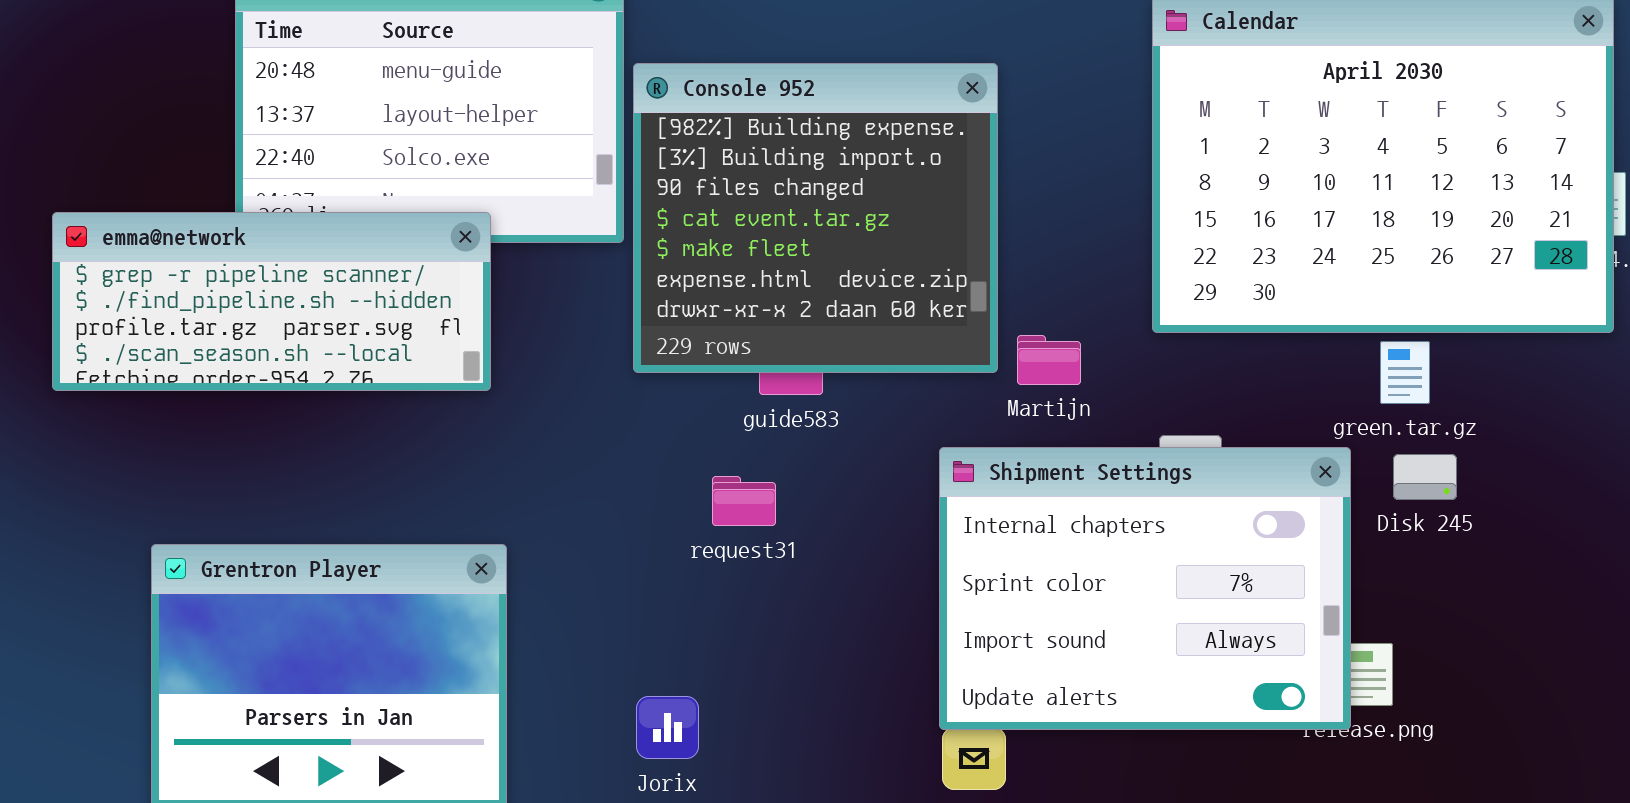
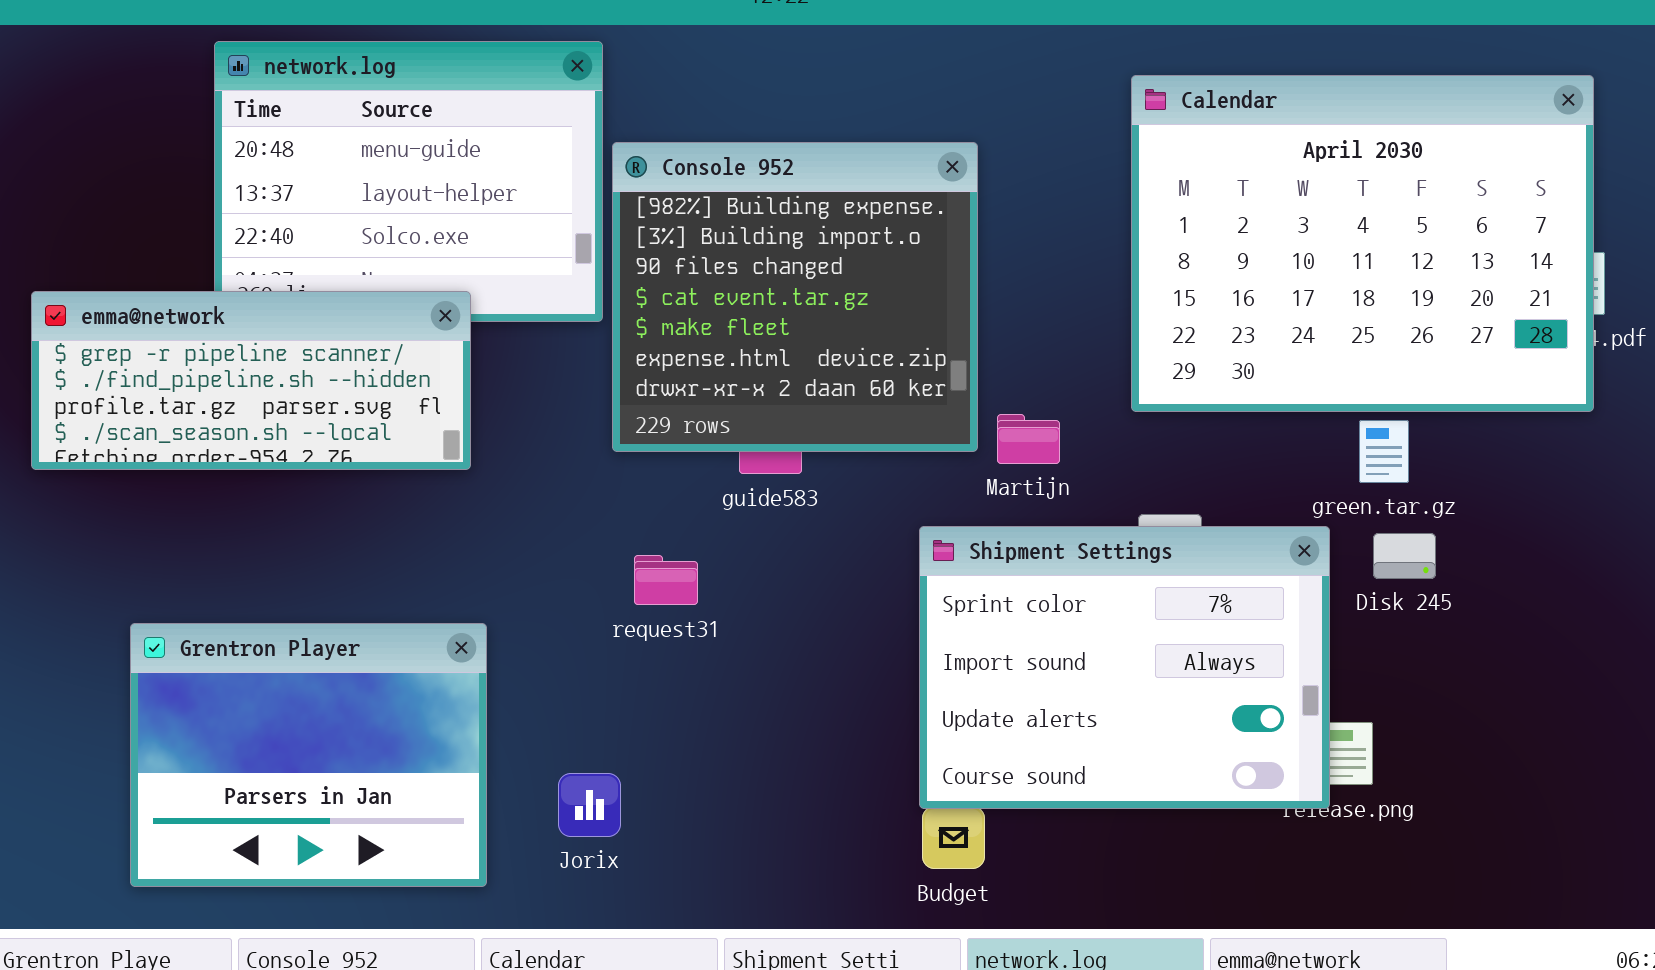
Shipment Settings: [939,447,1351,730] -> [919,526,1330,809], scrolled down 1 row
request31: [712,476,776,526] -> [634,555,698,605], moved
Jorix: [636,696,699,759] -> [558,773,621,837], moved

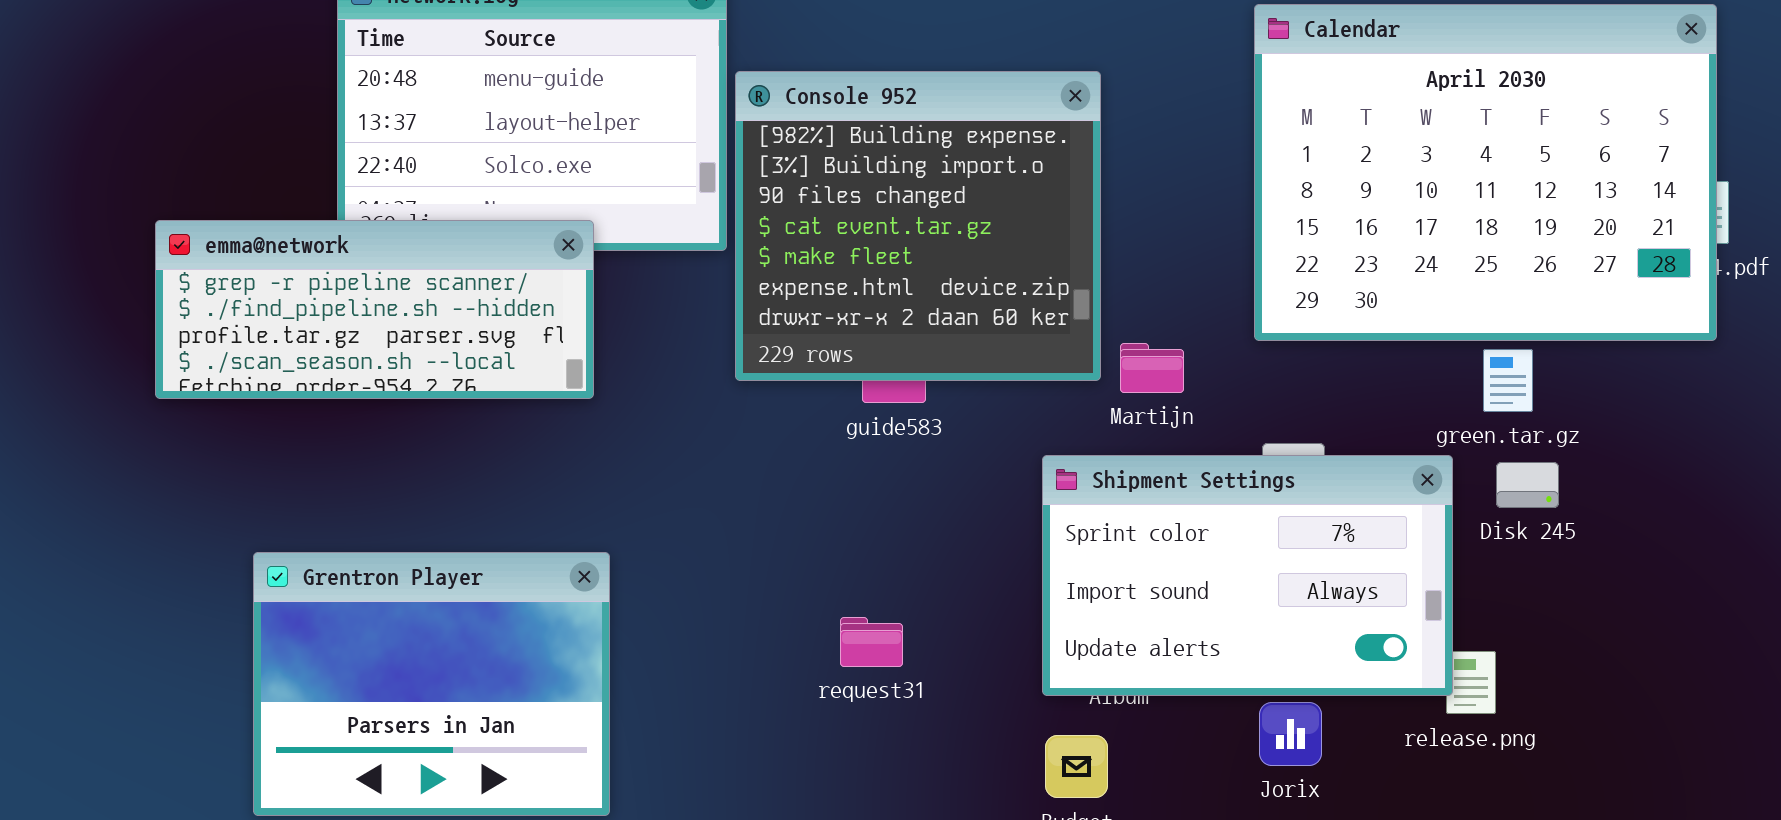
Shipment Settings: [919,526,1330,809] -> [1042,455,1453,696], resized
request31: [634,555,698,605] -> [840,617,903,667], moved
Jorix: [558,773,621,837] -> [1259,702,1322,766], moved

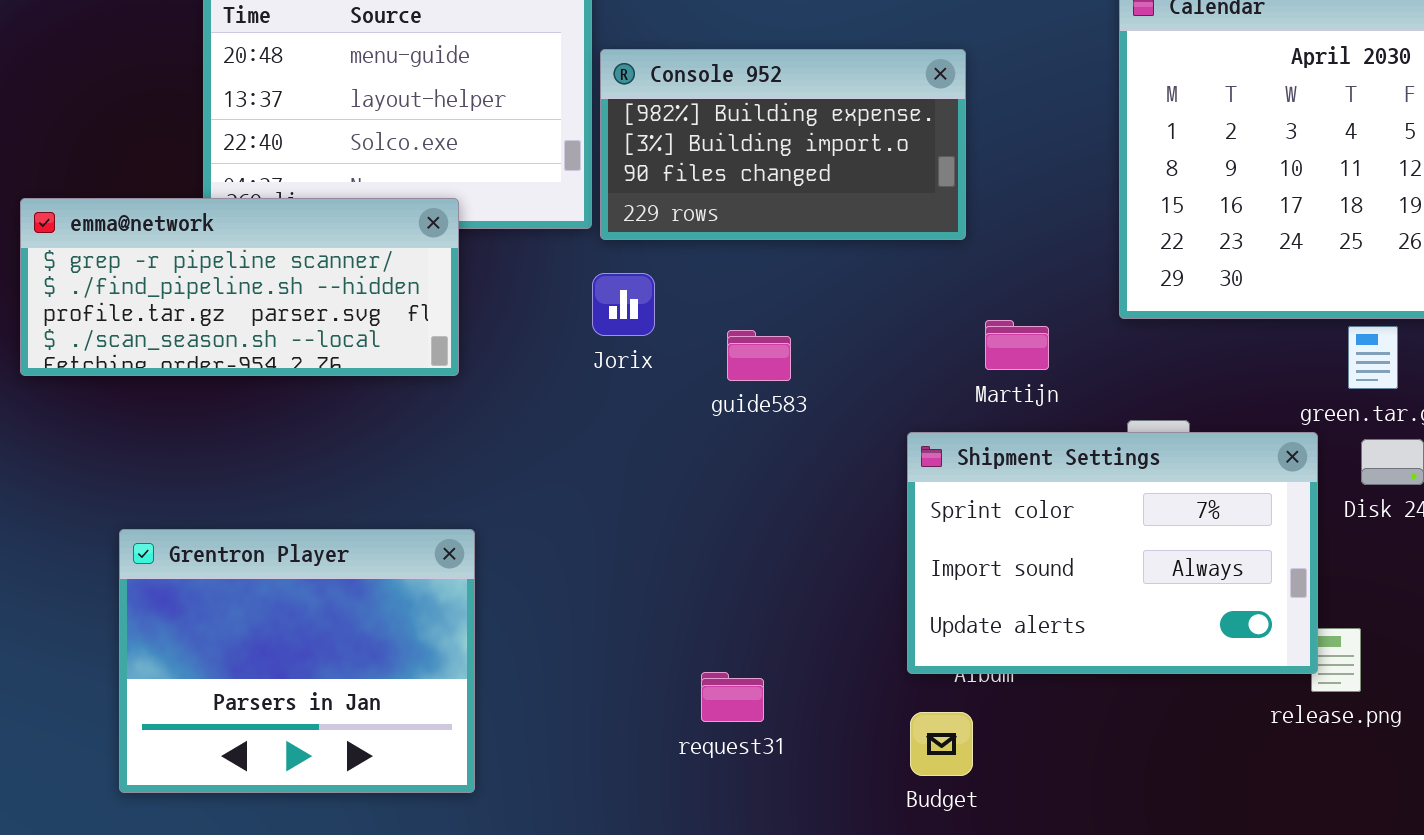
Console 952: [735,71,1101,381] -> [600,49,966,240], resized
request31: [840,617,903,667] -> [701,672,764,722], moved
Jorix: [1259,702,1322,766] -> [592,273,655,336], moved

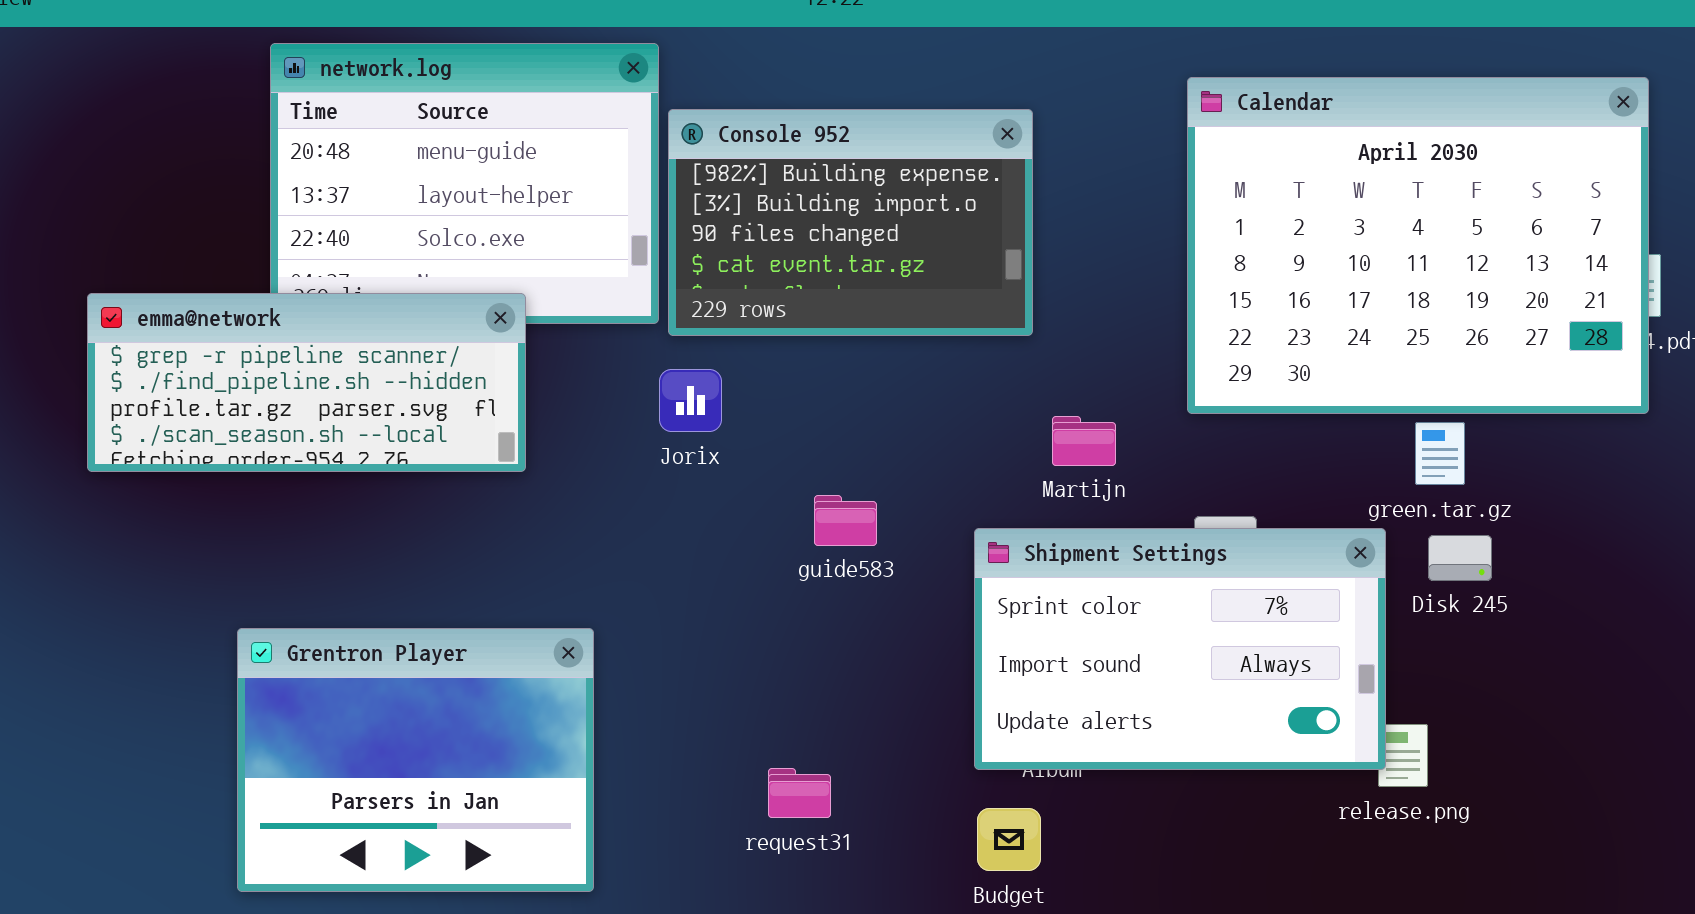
Console 952: [600,49,966,240] -> [668,109,1033,336], resized
guide583: [727,330,791,381] -> [814,495,877,546], moved
Grentron Player: [119,529,475,793] -> [237,628,594,892], moved

